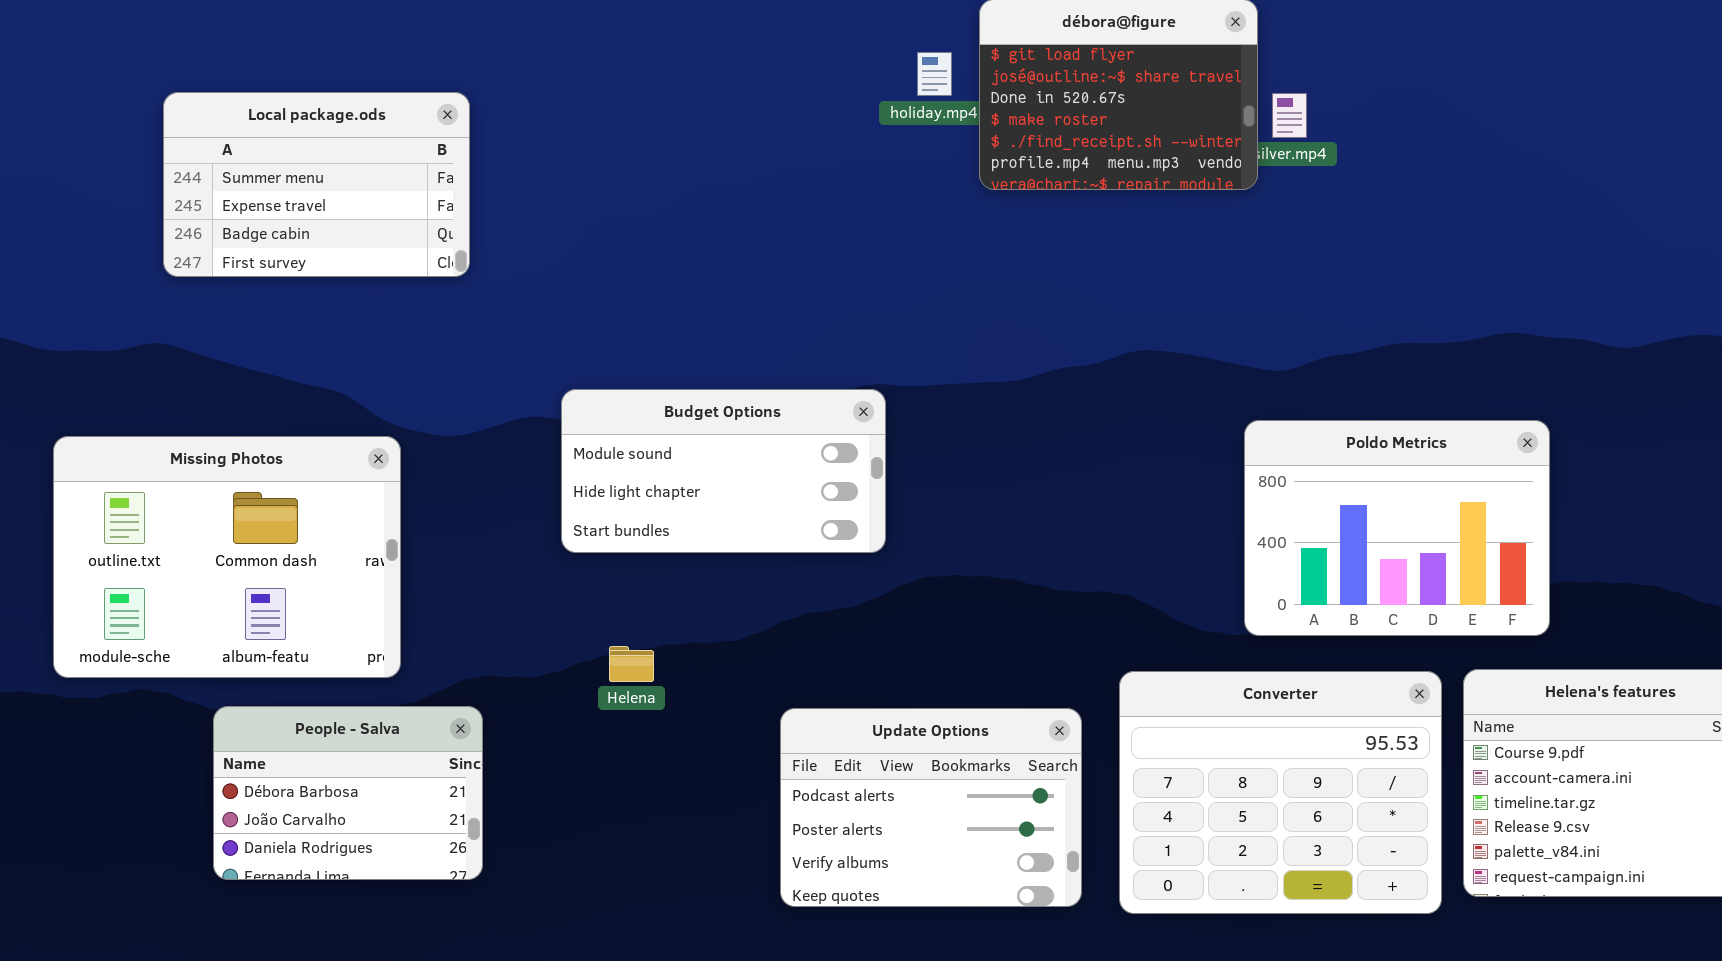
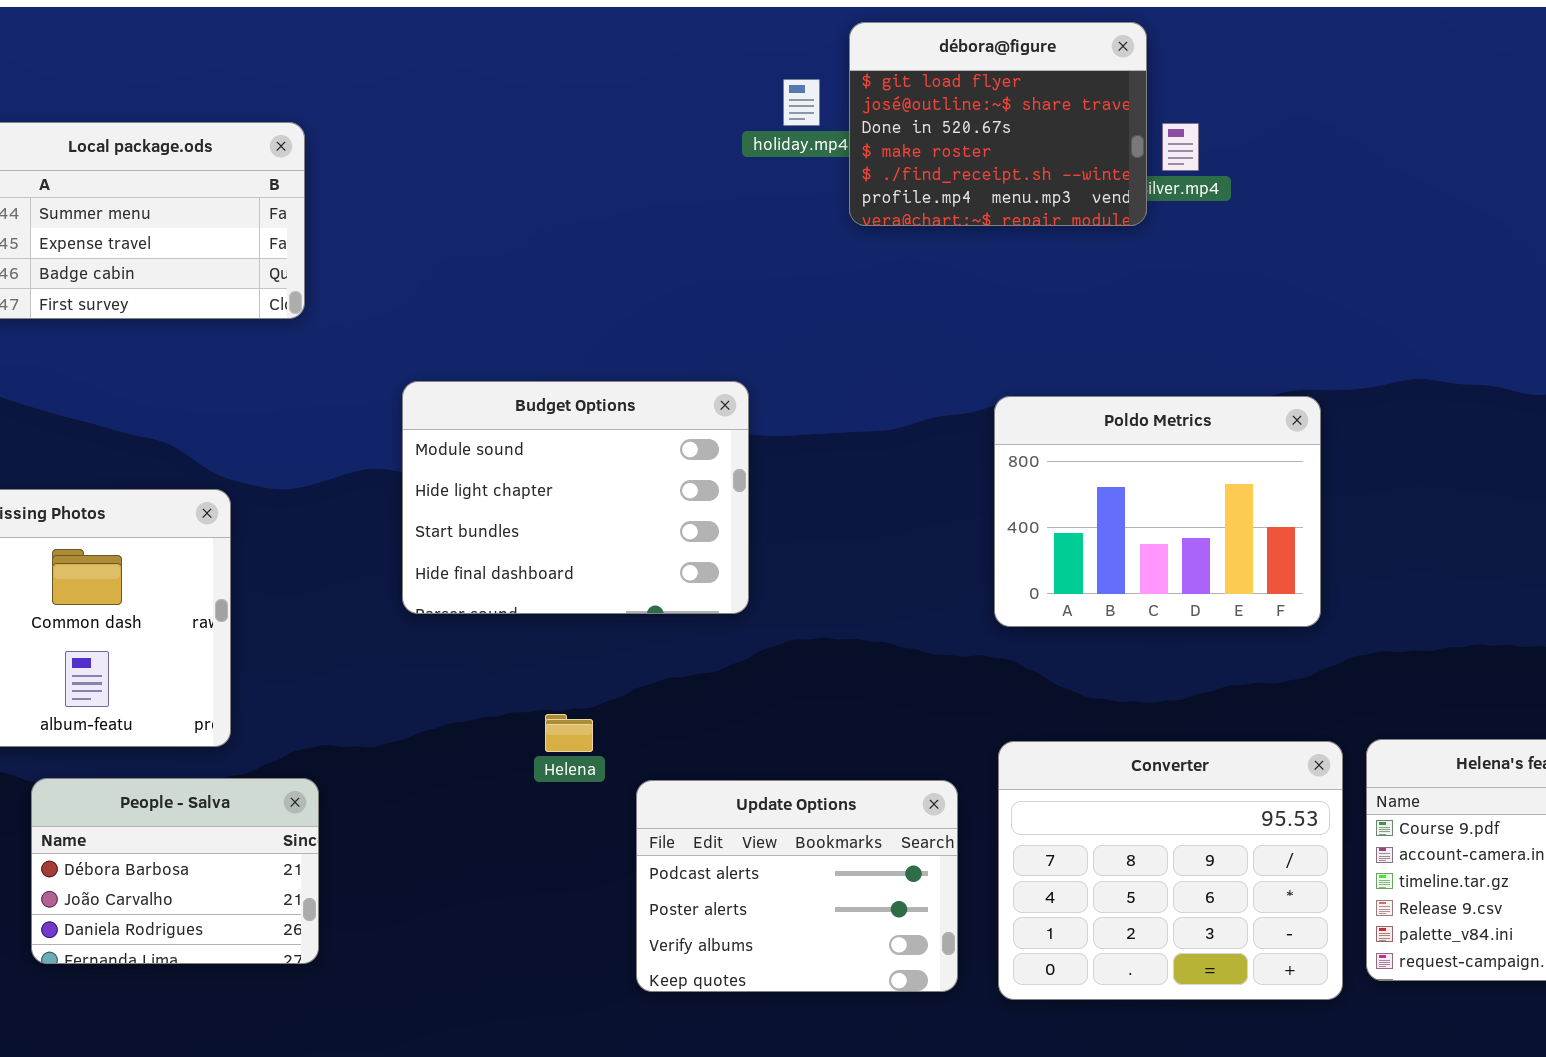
Budget Options: [561,389,886,553] -> [402,381,749,614], resized
Poldo Metrics: [1244,420,1550,636] -> [994,396,1321,627], moved
Helena: [609,646,654,682] -> [545,714,593,752], moved

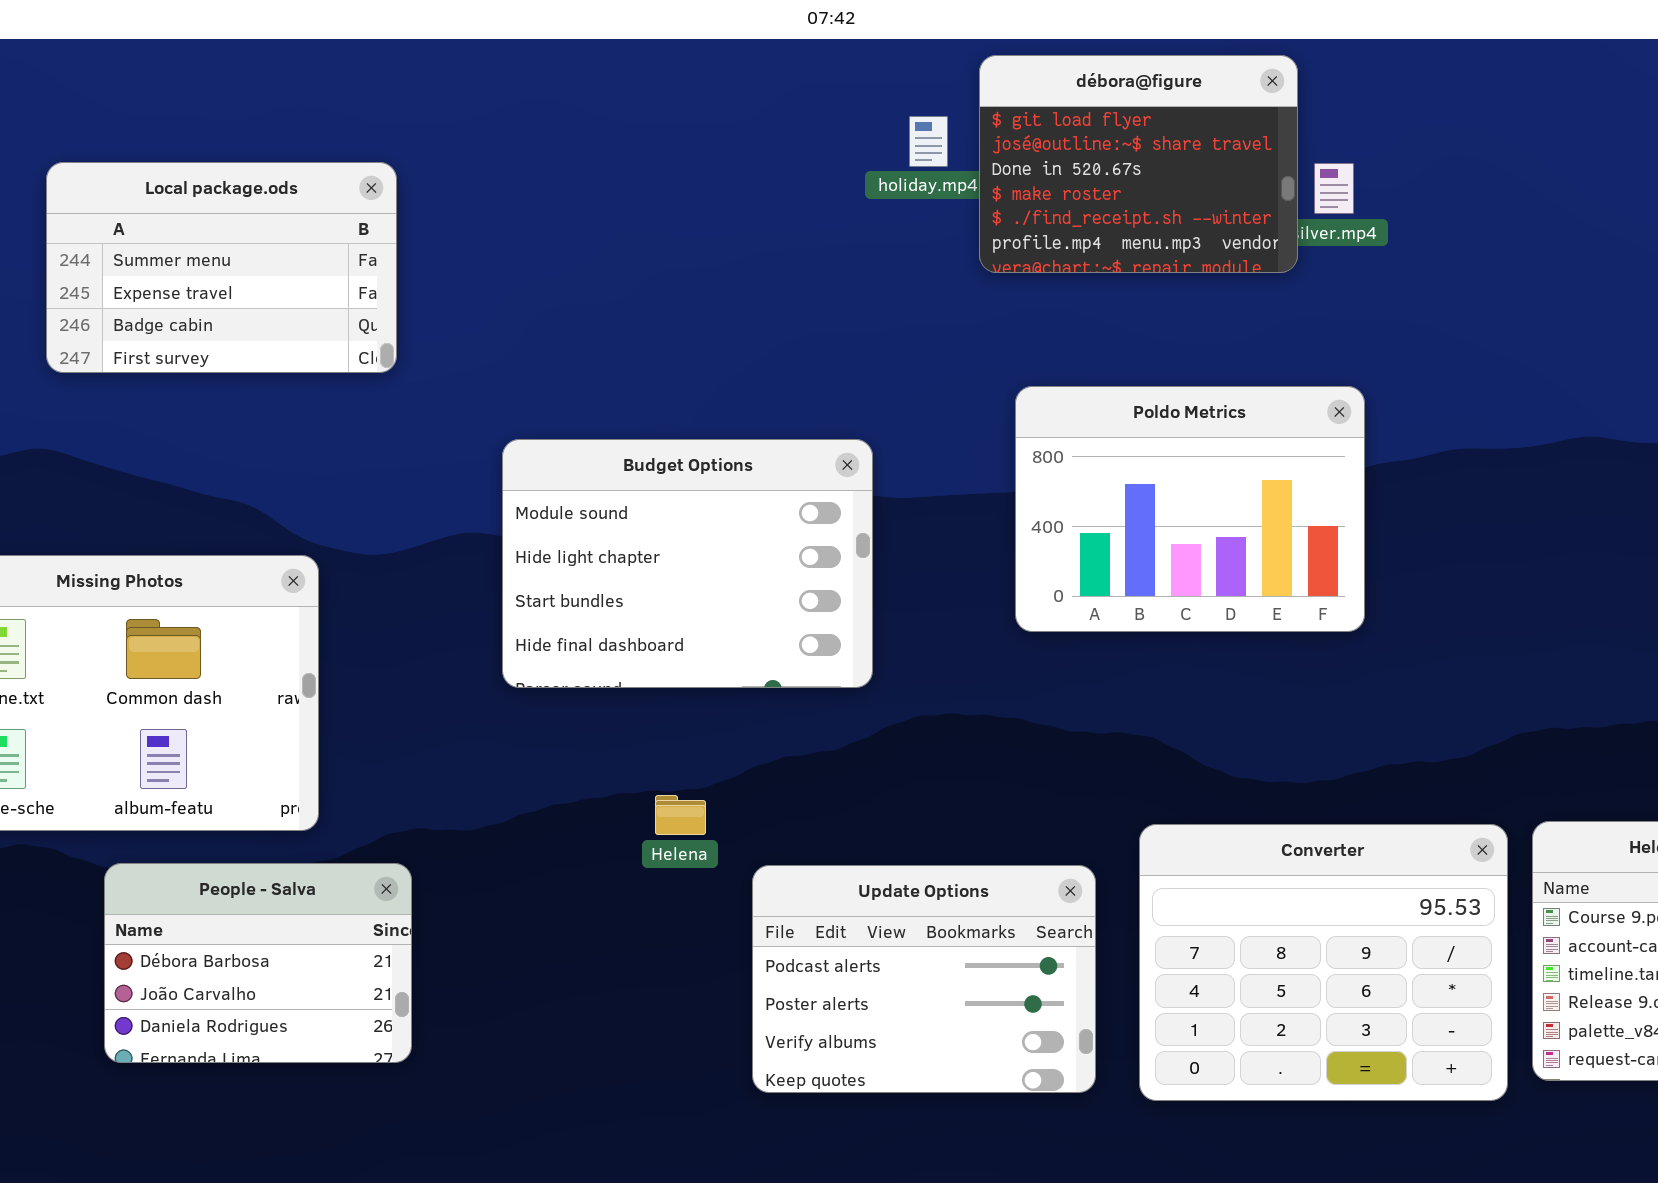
Poldo Metrics: [994,396,1321,627] -> [1015,386,1365,632], moved

